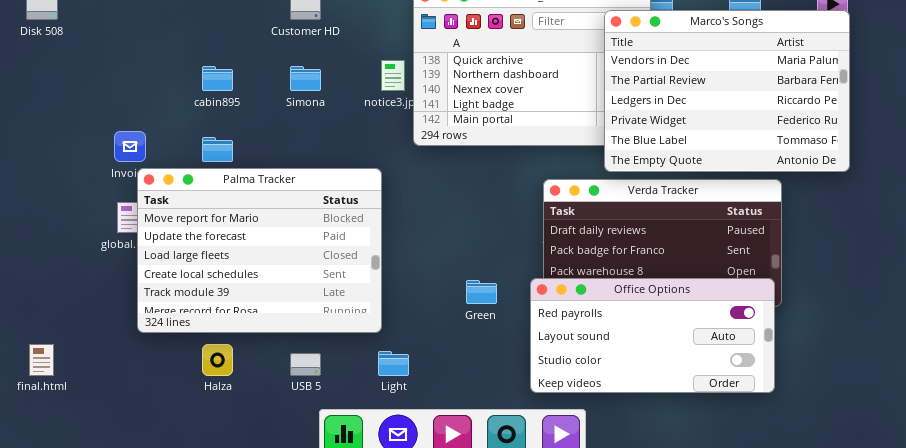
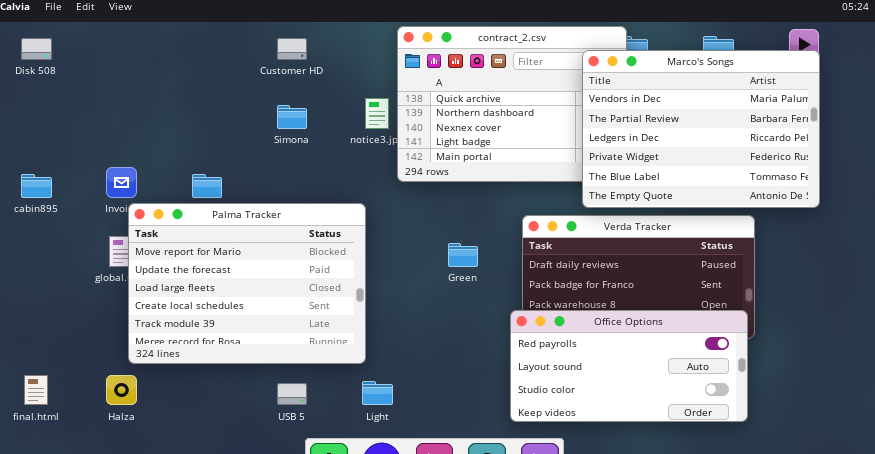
cabin895: [202,66,233,91] -> [21,174,52,198], moved
Green: [466,280,497,304] -> [448,243,478,267], moved
Halza: [202,344,233,376] -> [106,375,137,405], moved

